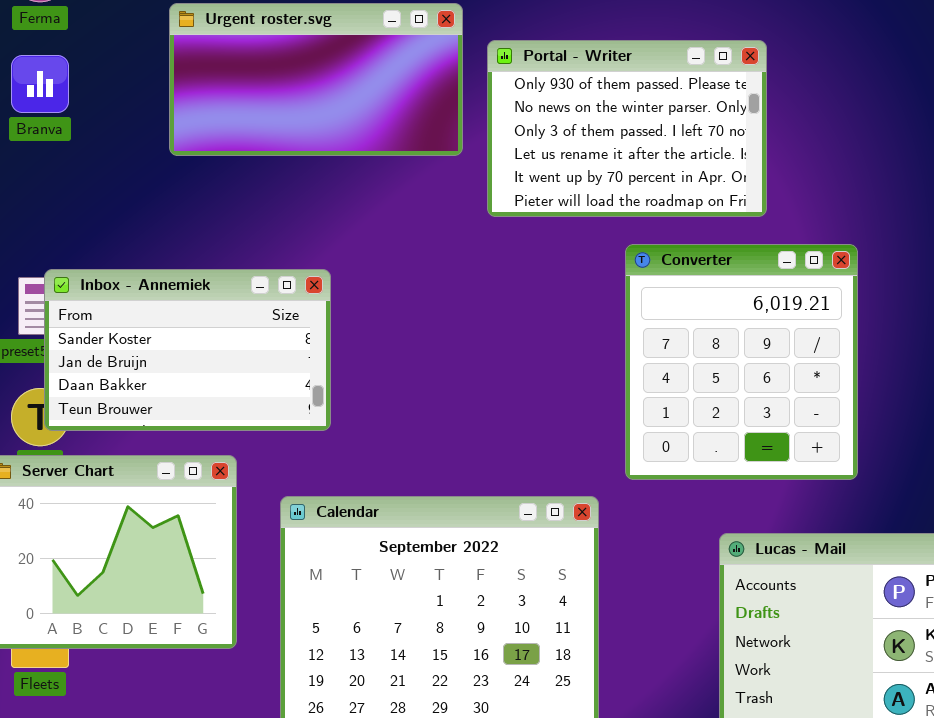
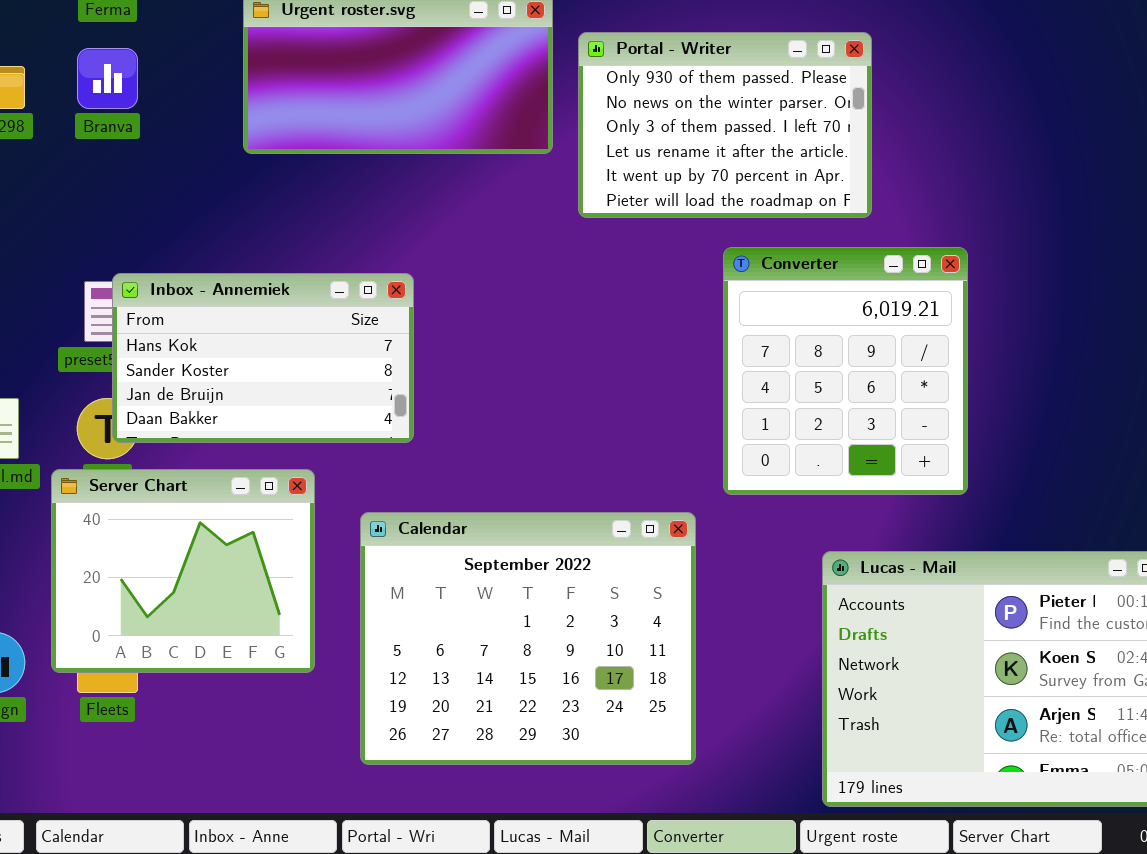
Inbox - Annemiek: [44,269,331,431] -> [112,273,414,443], scrolled up 1 row

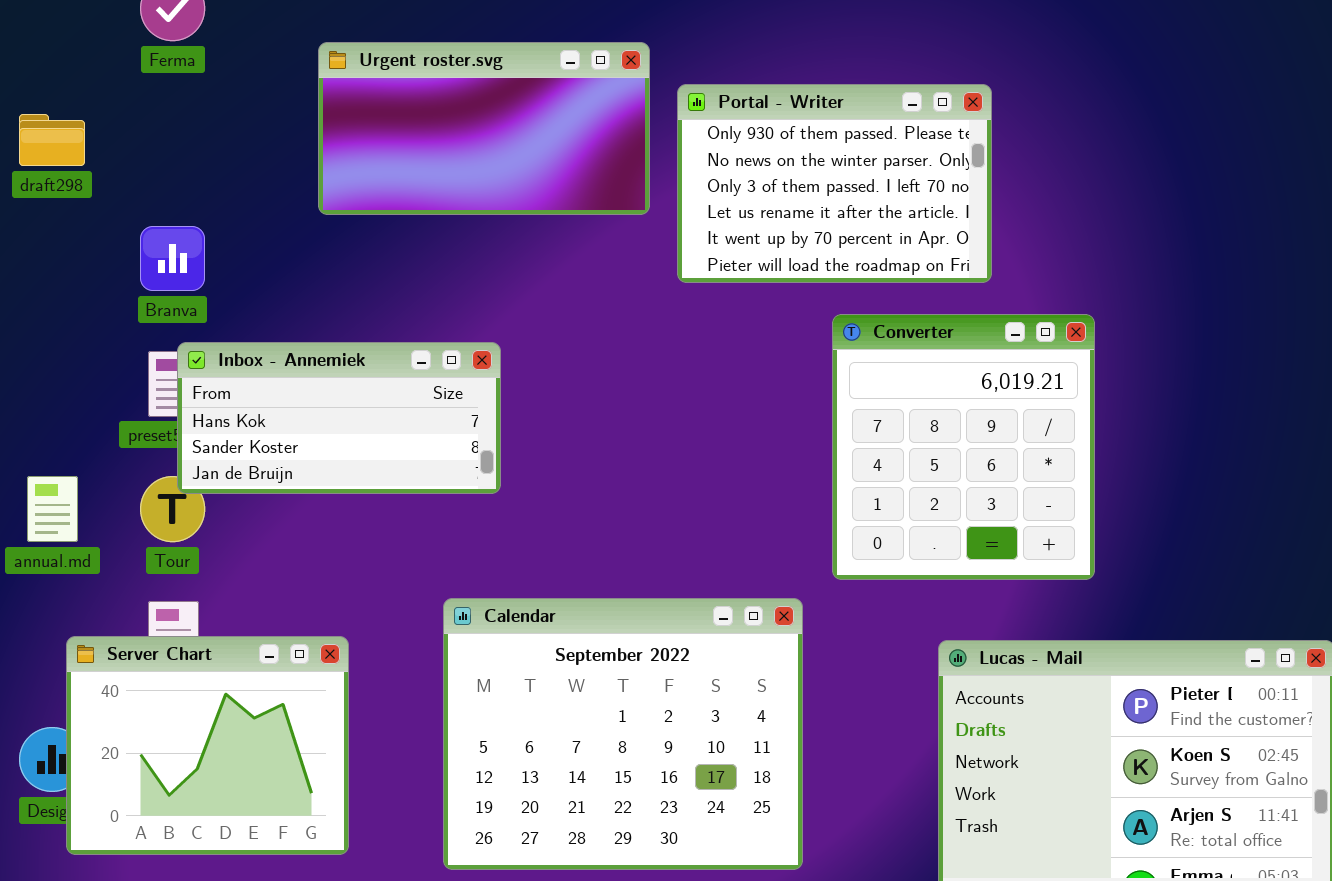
Branva: [77,48,138,109] -> [140,226,205,291], moved
Inbox - Annemiek: [112,273,414,443] -> [177,342,501,494], resized
Server Chart: [51,469,315,673] -> [66,636,349,855], moved

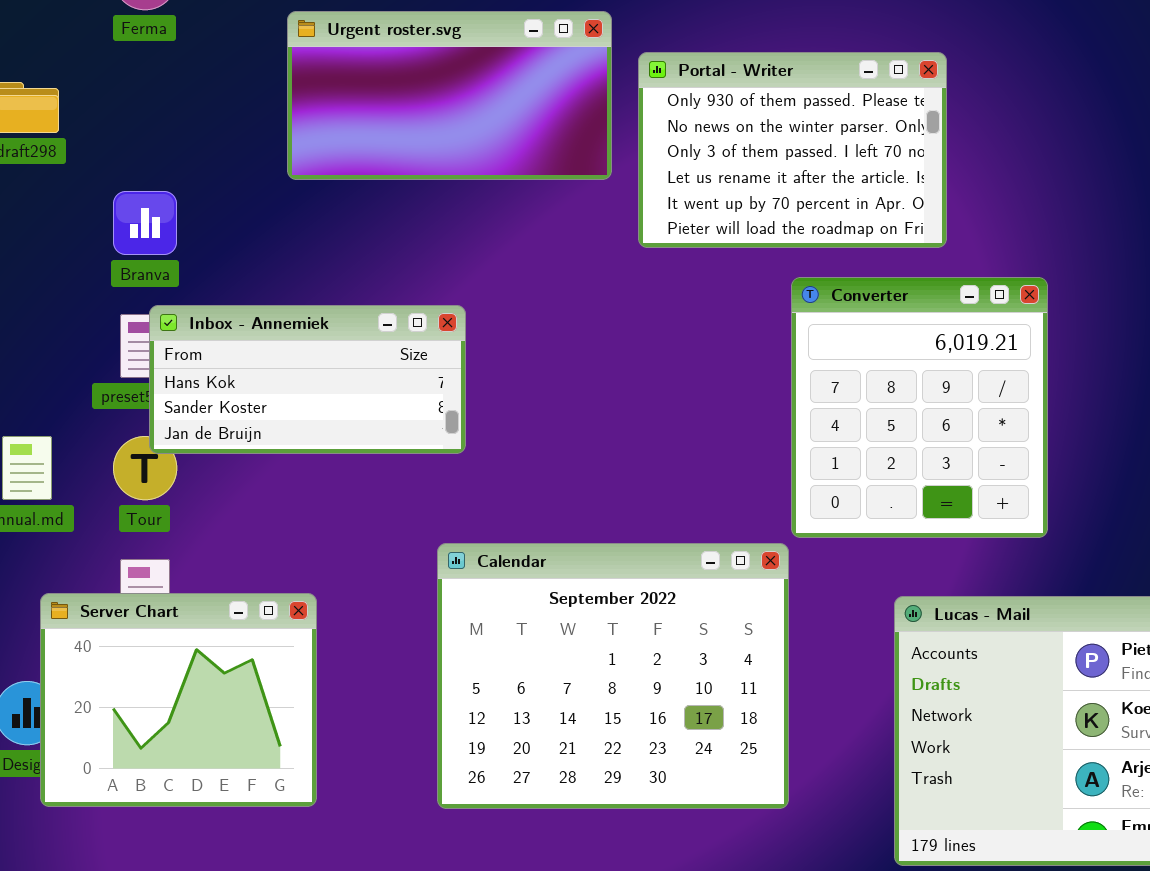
Calendar: [443,598,803,870] -> [437,543,789,809], moved

